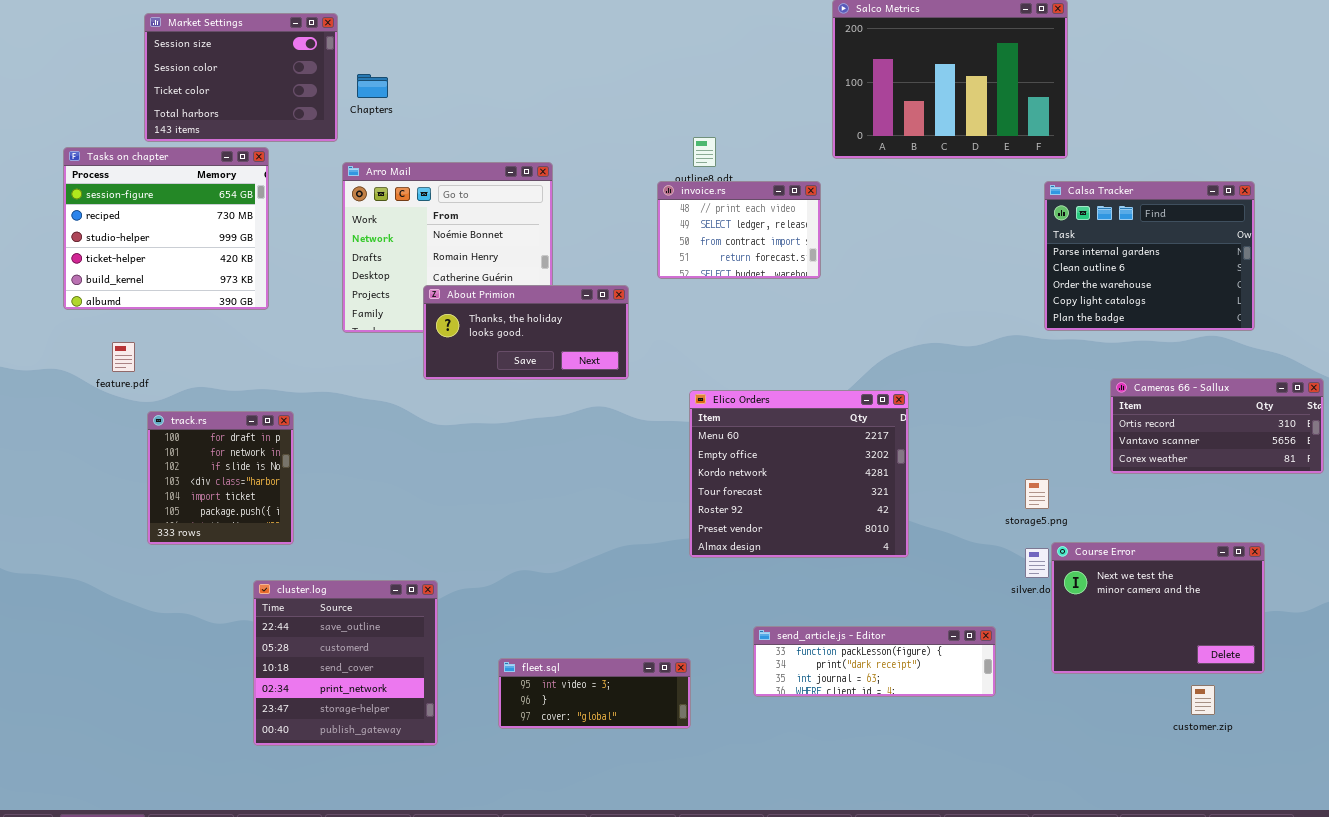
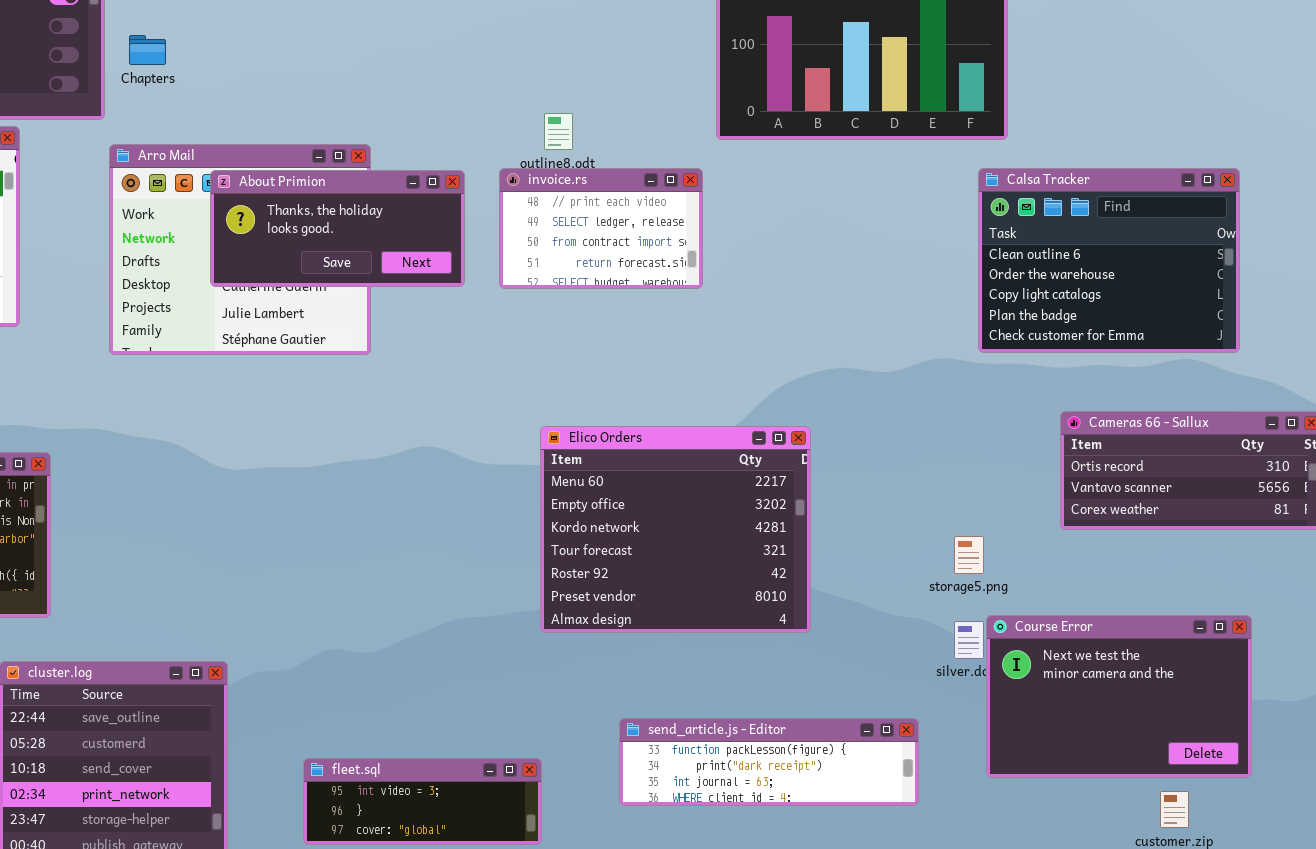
Calsa Tracker: [1044,181,1255,331] -> [978,168,1240,353], scrolled down 1 row
About Primion: [423,285,629,380] -> [210,170,465,287], moved

